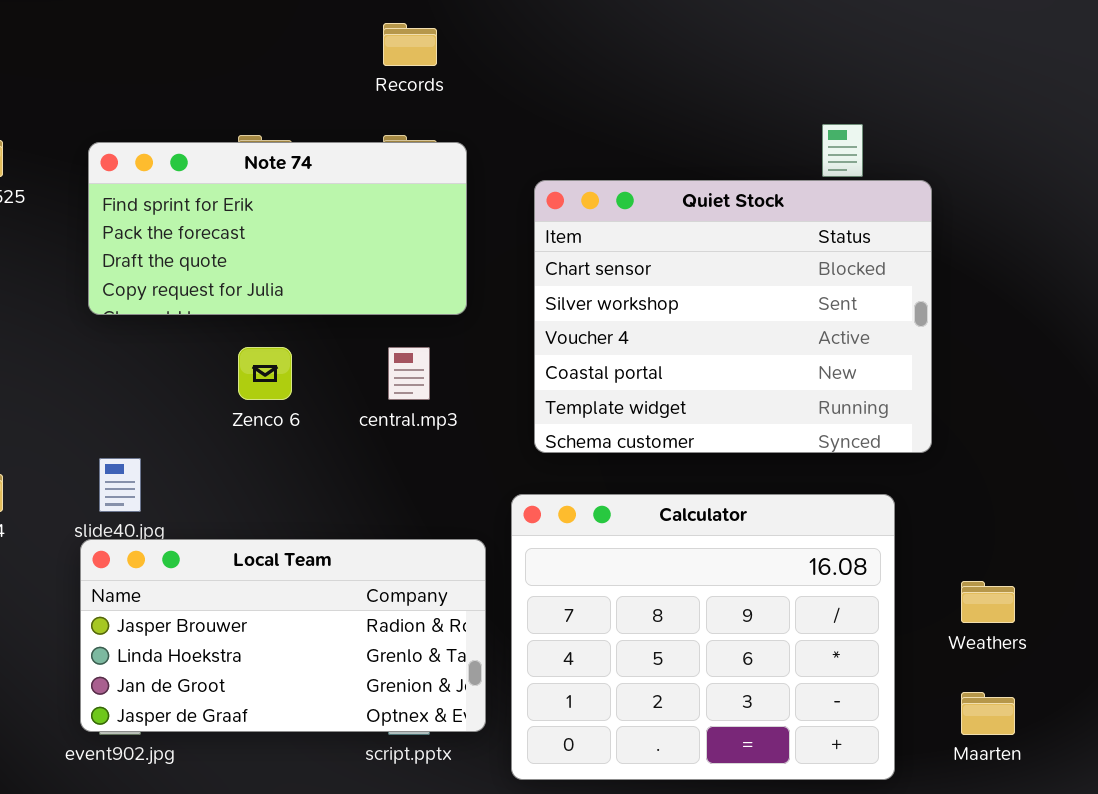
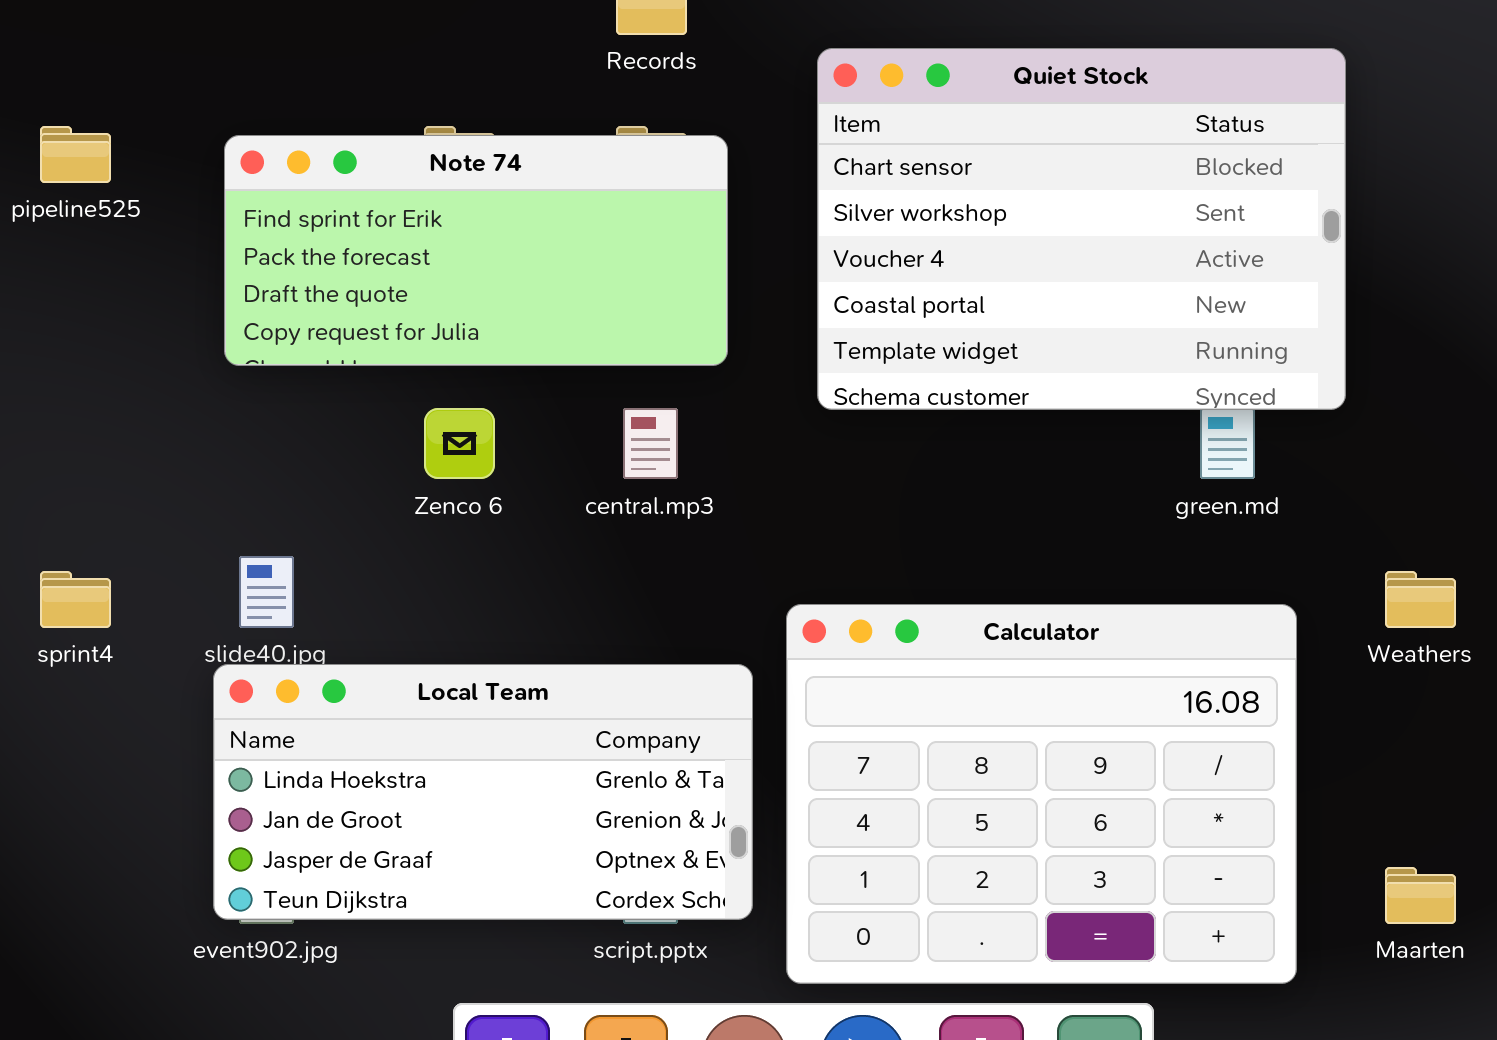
Quiet Stock: [534,180,932,453] -> [817,48,1346,410], moved
Local Team: [80,539,486,732] -> [213,664,753,920], scrolled down 1 row
Weathers: [961,581,1015,623] -> [1385,571,1456,628], moved

